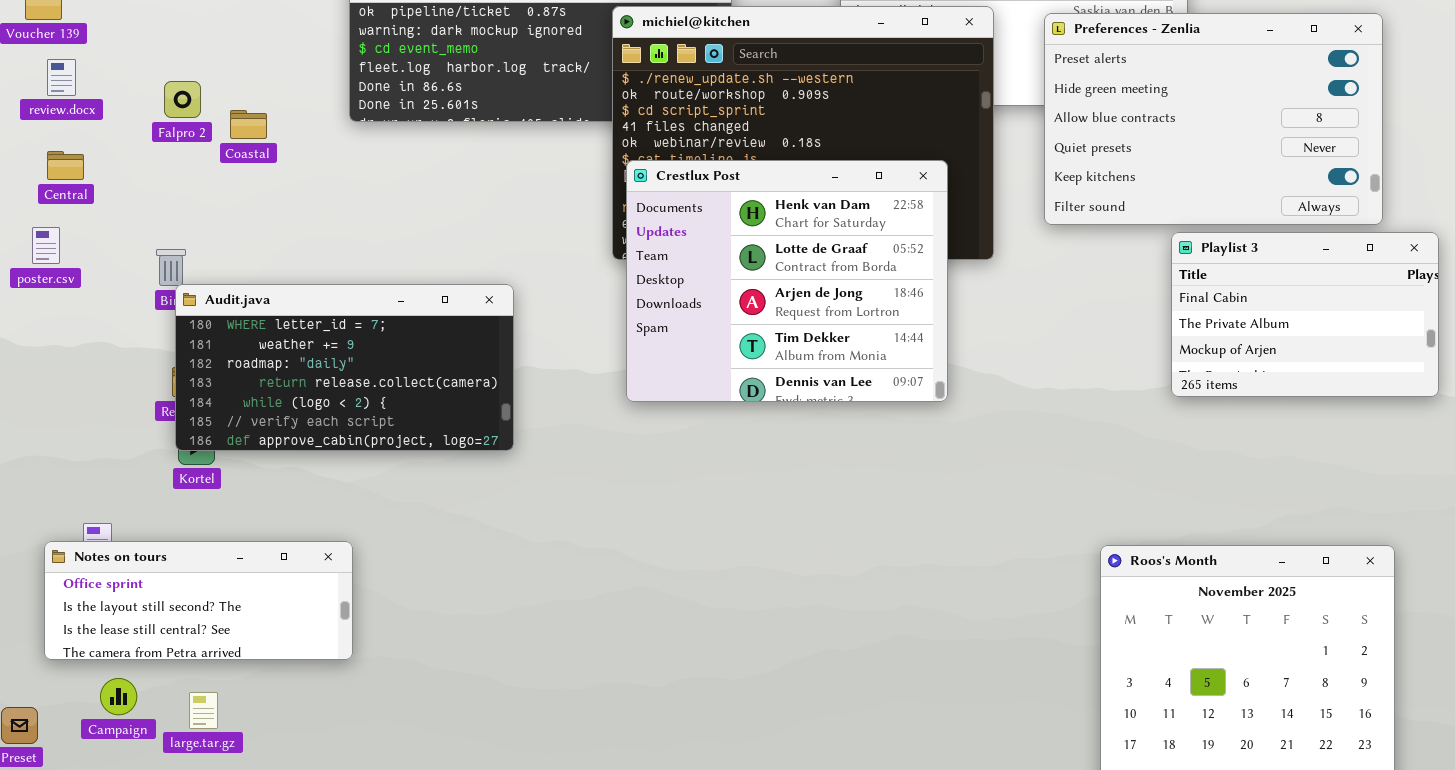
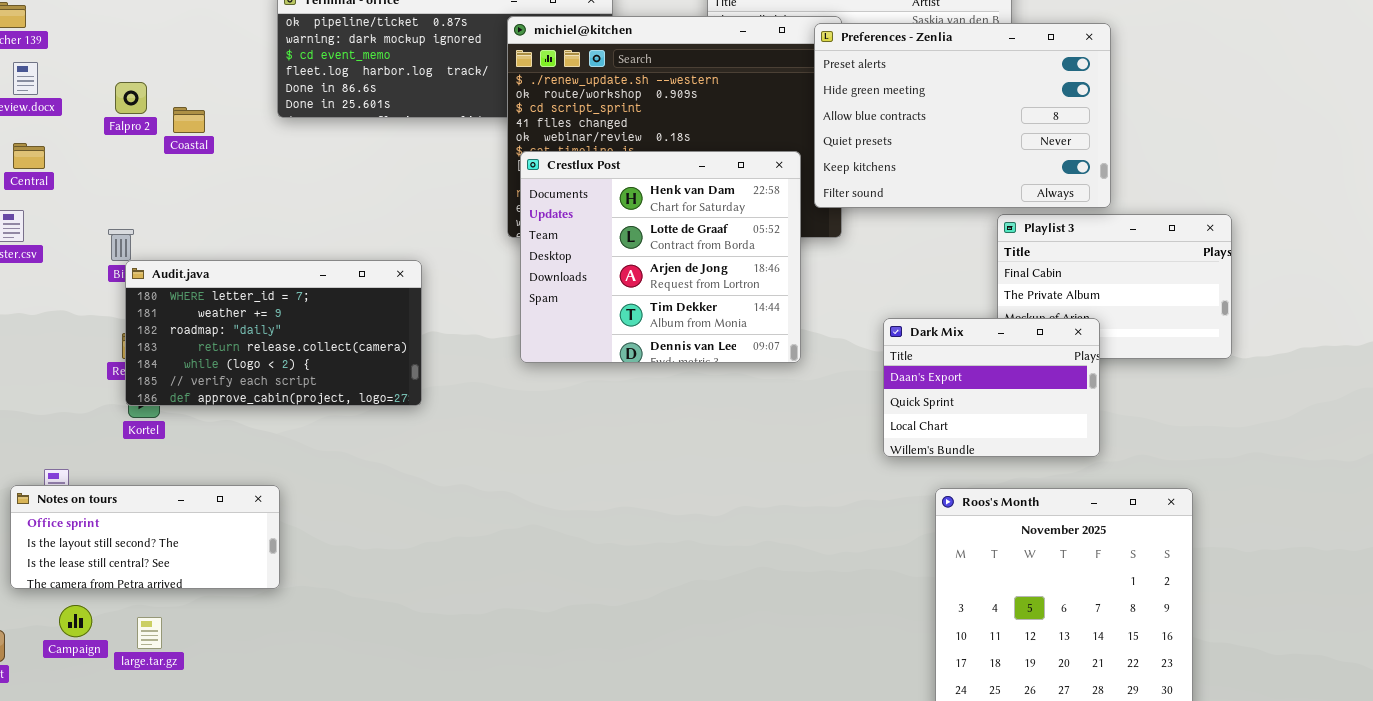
Preferences - Zenlia: [1044,13,1383,225] -> [814,23,1111,208], moved
Dark Mix: none -> [883,318,1100,457], opened

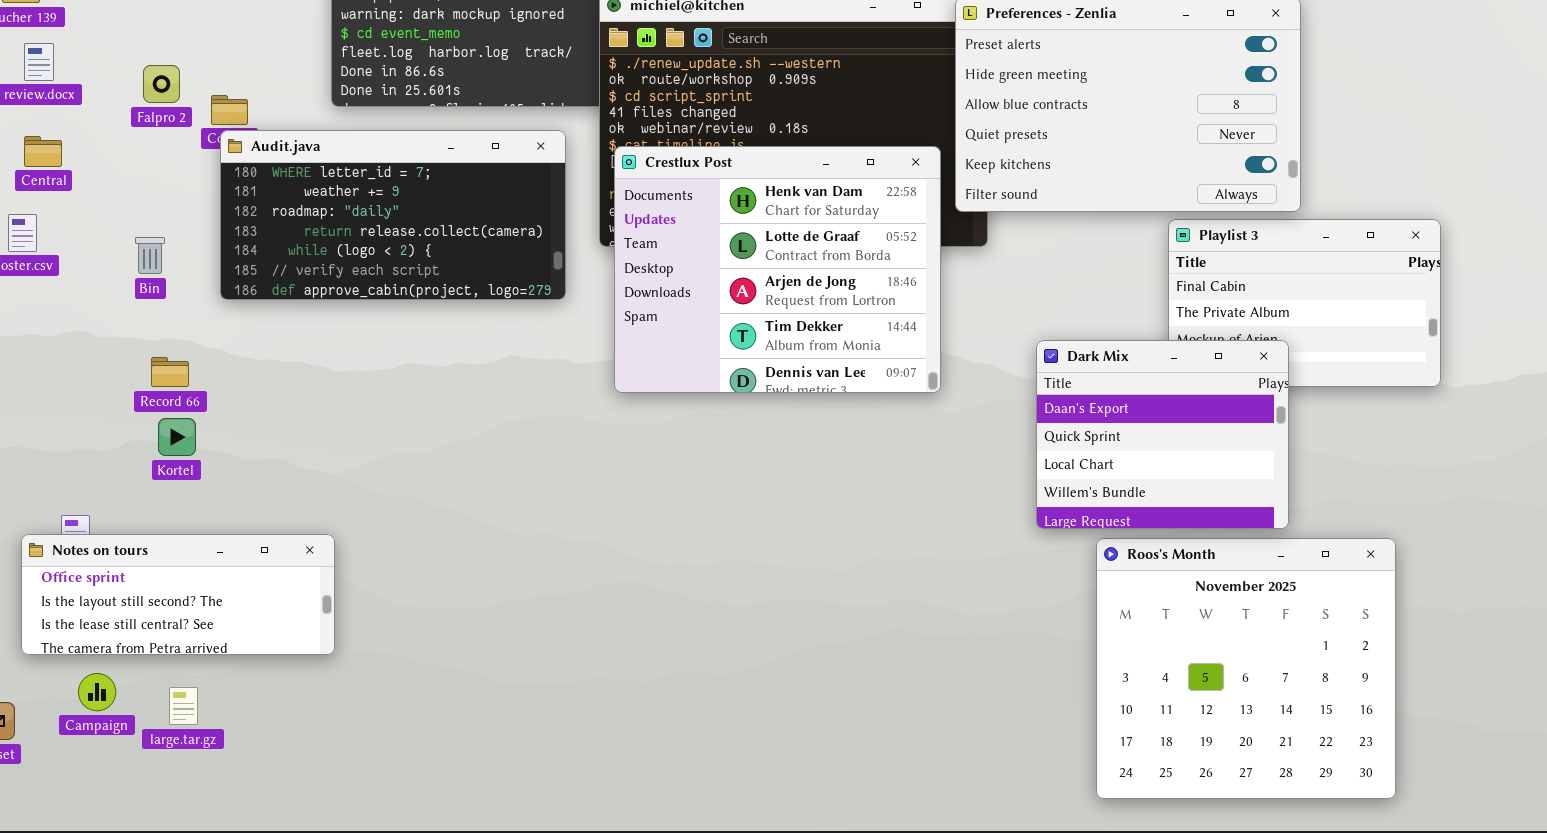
Audit.java: [125,260,422,406] -> [220,130,566,300], moved
Dark Mix: [883,318,1100,457] -> [1036,340,1289,529], resized

